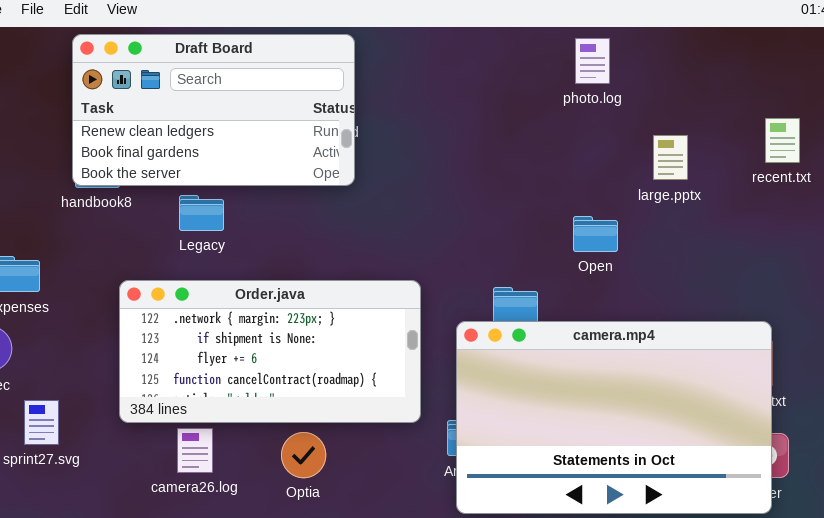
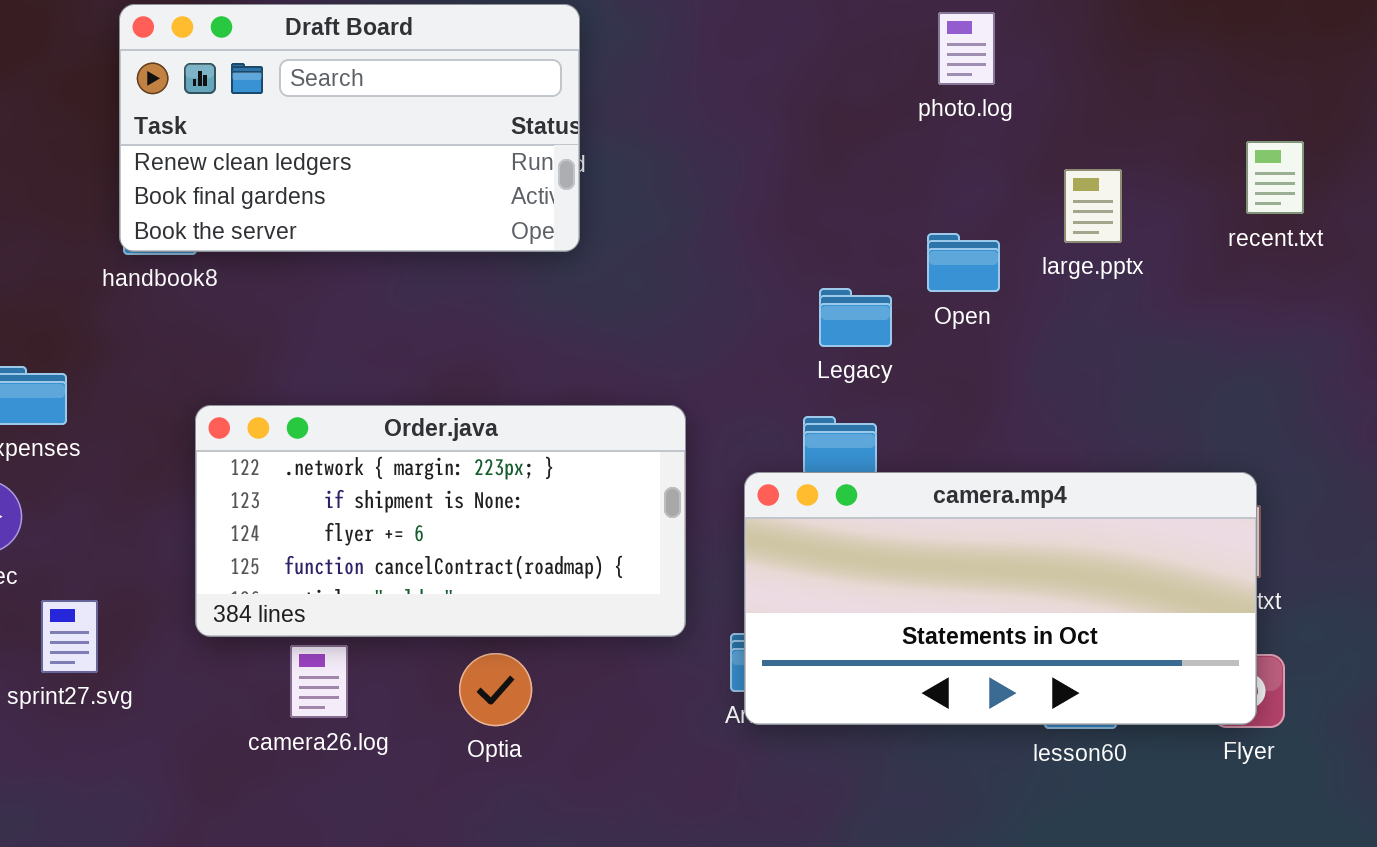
Legacy: [179,195,224,231] -> [819,288,892,347], moved
Open: [573,216,618,252] -> [927,233,1000,292], moved
camera.mp4: [456,321,772,514] -> [744,472,1257,725], resized

